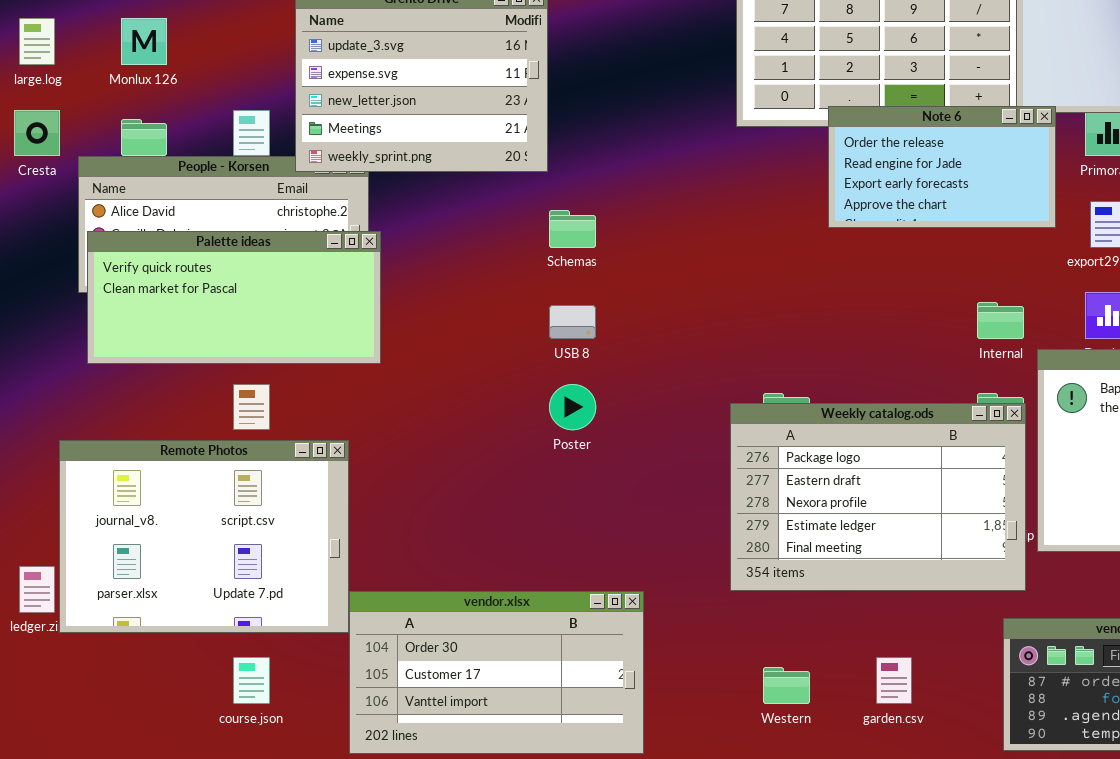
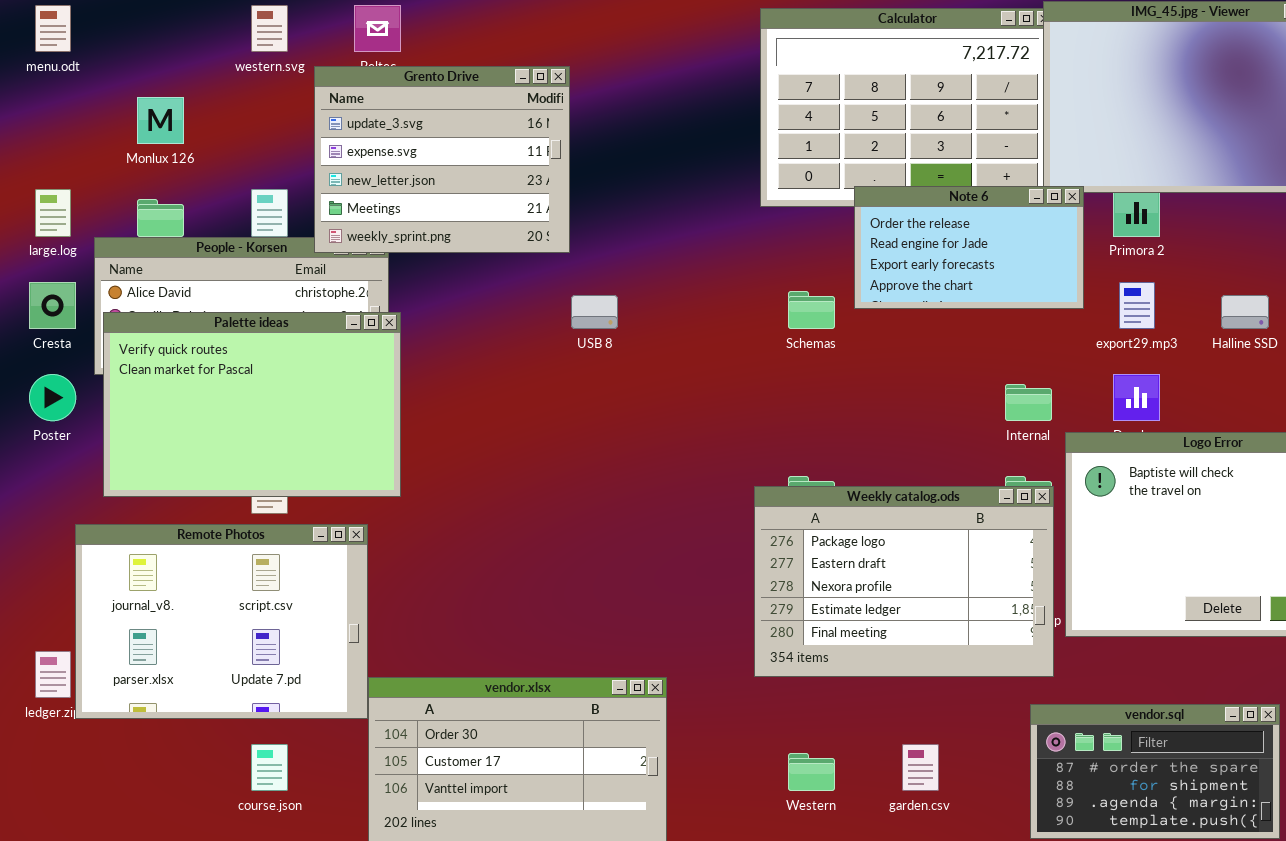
large.log: [19,18,55,65] -> [35,189,71,237], moved
Cresta: [14,110,60,156] -> [29,282,76,329], moved
Schemas: [549,210,596,248] -> [788,291,835,329], moved
Palette ideas: [87,231,381,364] -> [103,312,401,497], resized
USB 8: [549,305,596,339] -> [571,295,618,329], moved
Poster: [549,384,596,430] -> [29,374,76,421], moved

